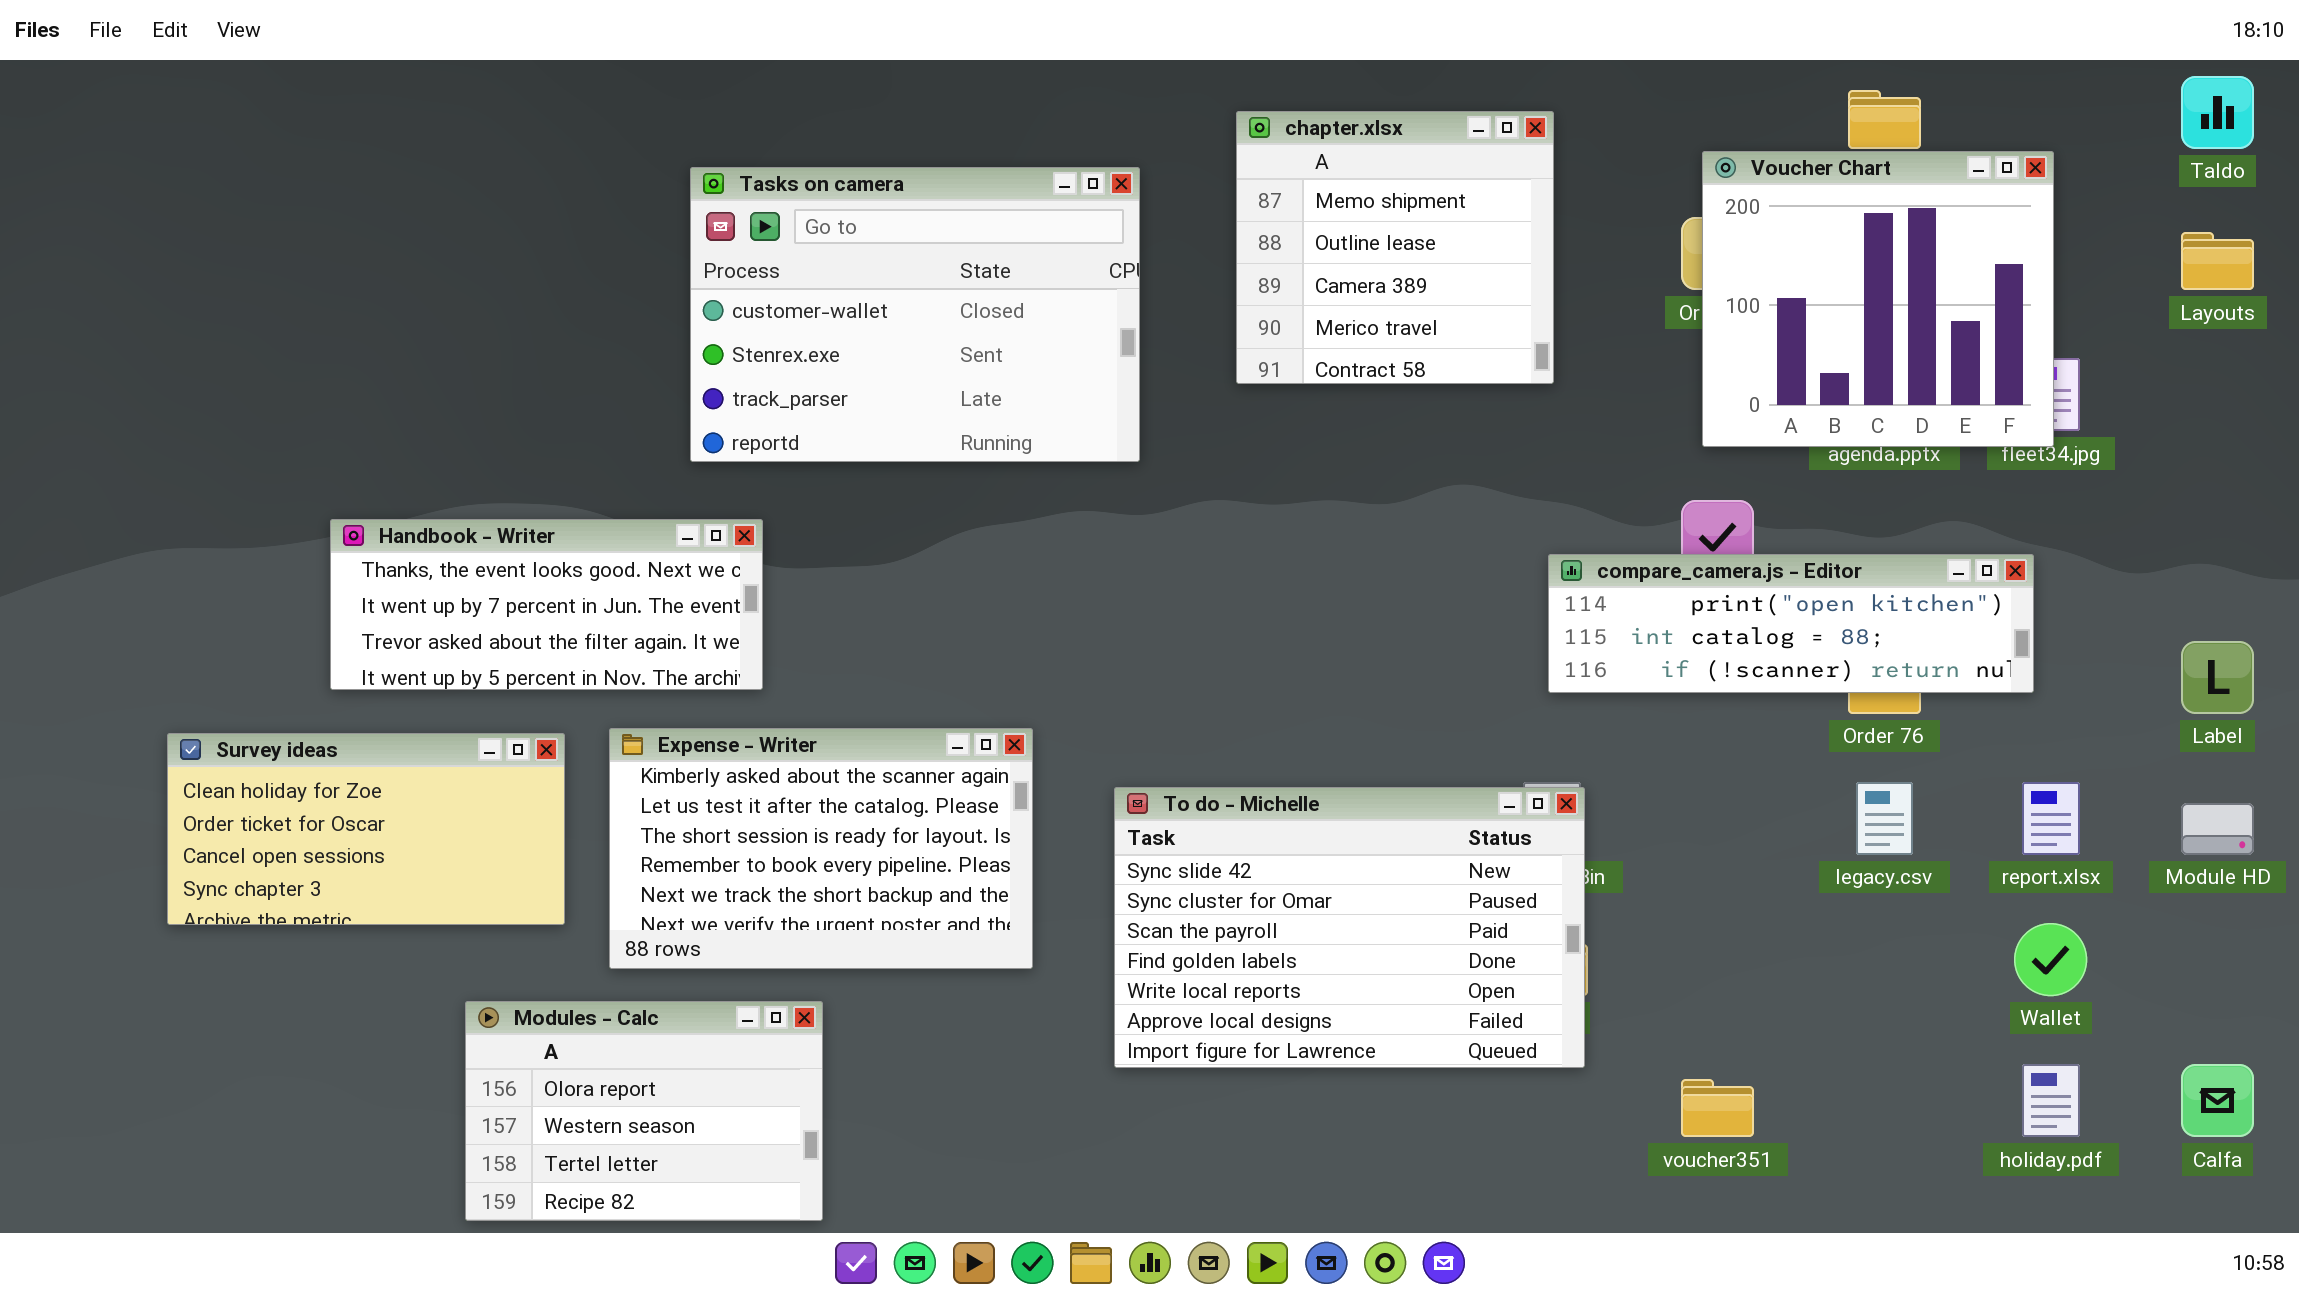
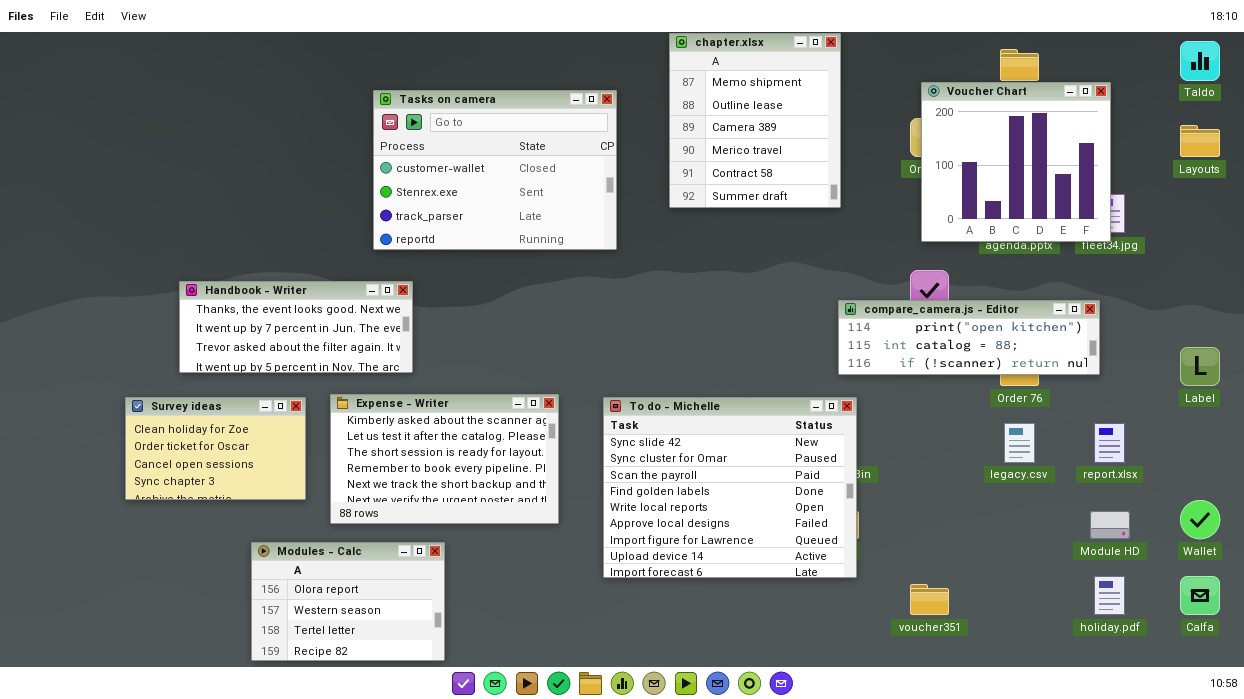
chapter.xlsx: [1236,111,1554,384] -> [669,33,841,208], resized
Survey ideas: [167,733,565,925] -> [125,397,306,500], resized
To do - Michelle: [1114,787,1585,1068] -> [603,397,857,578], resized
Module HD: [2181,803,2254,855] -> [1090,511,1130,539], moved
Wallet: [2014,923,2087,996] -> [1180,500,1220,539], moved

